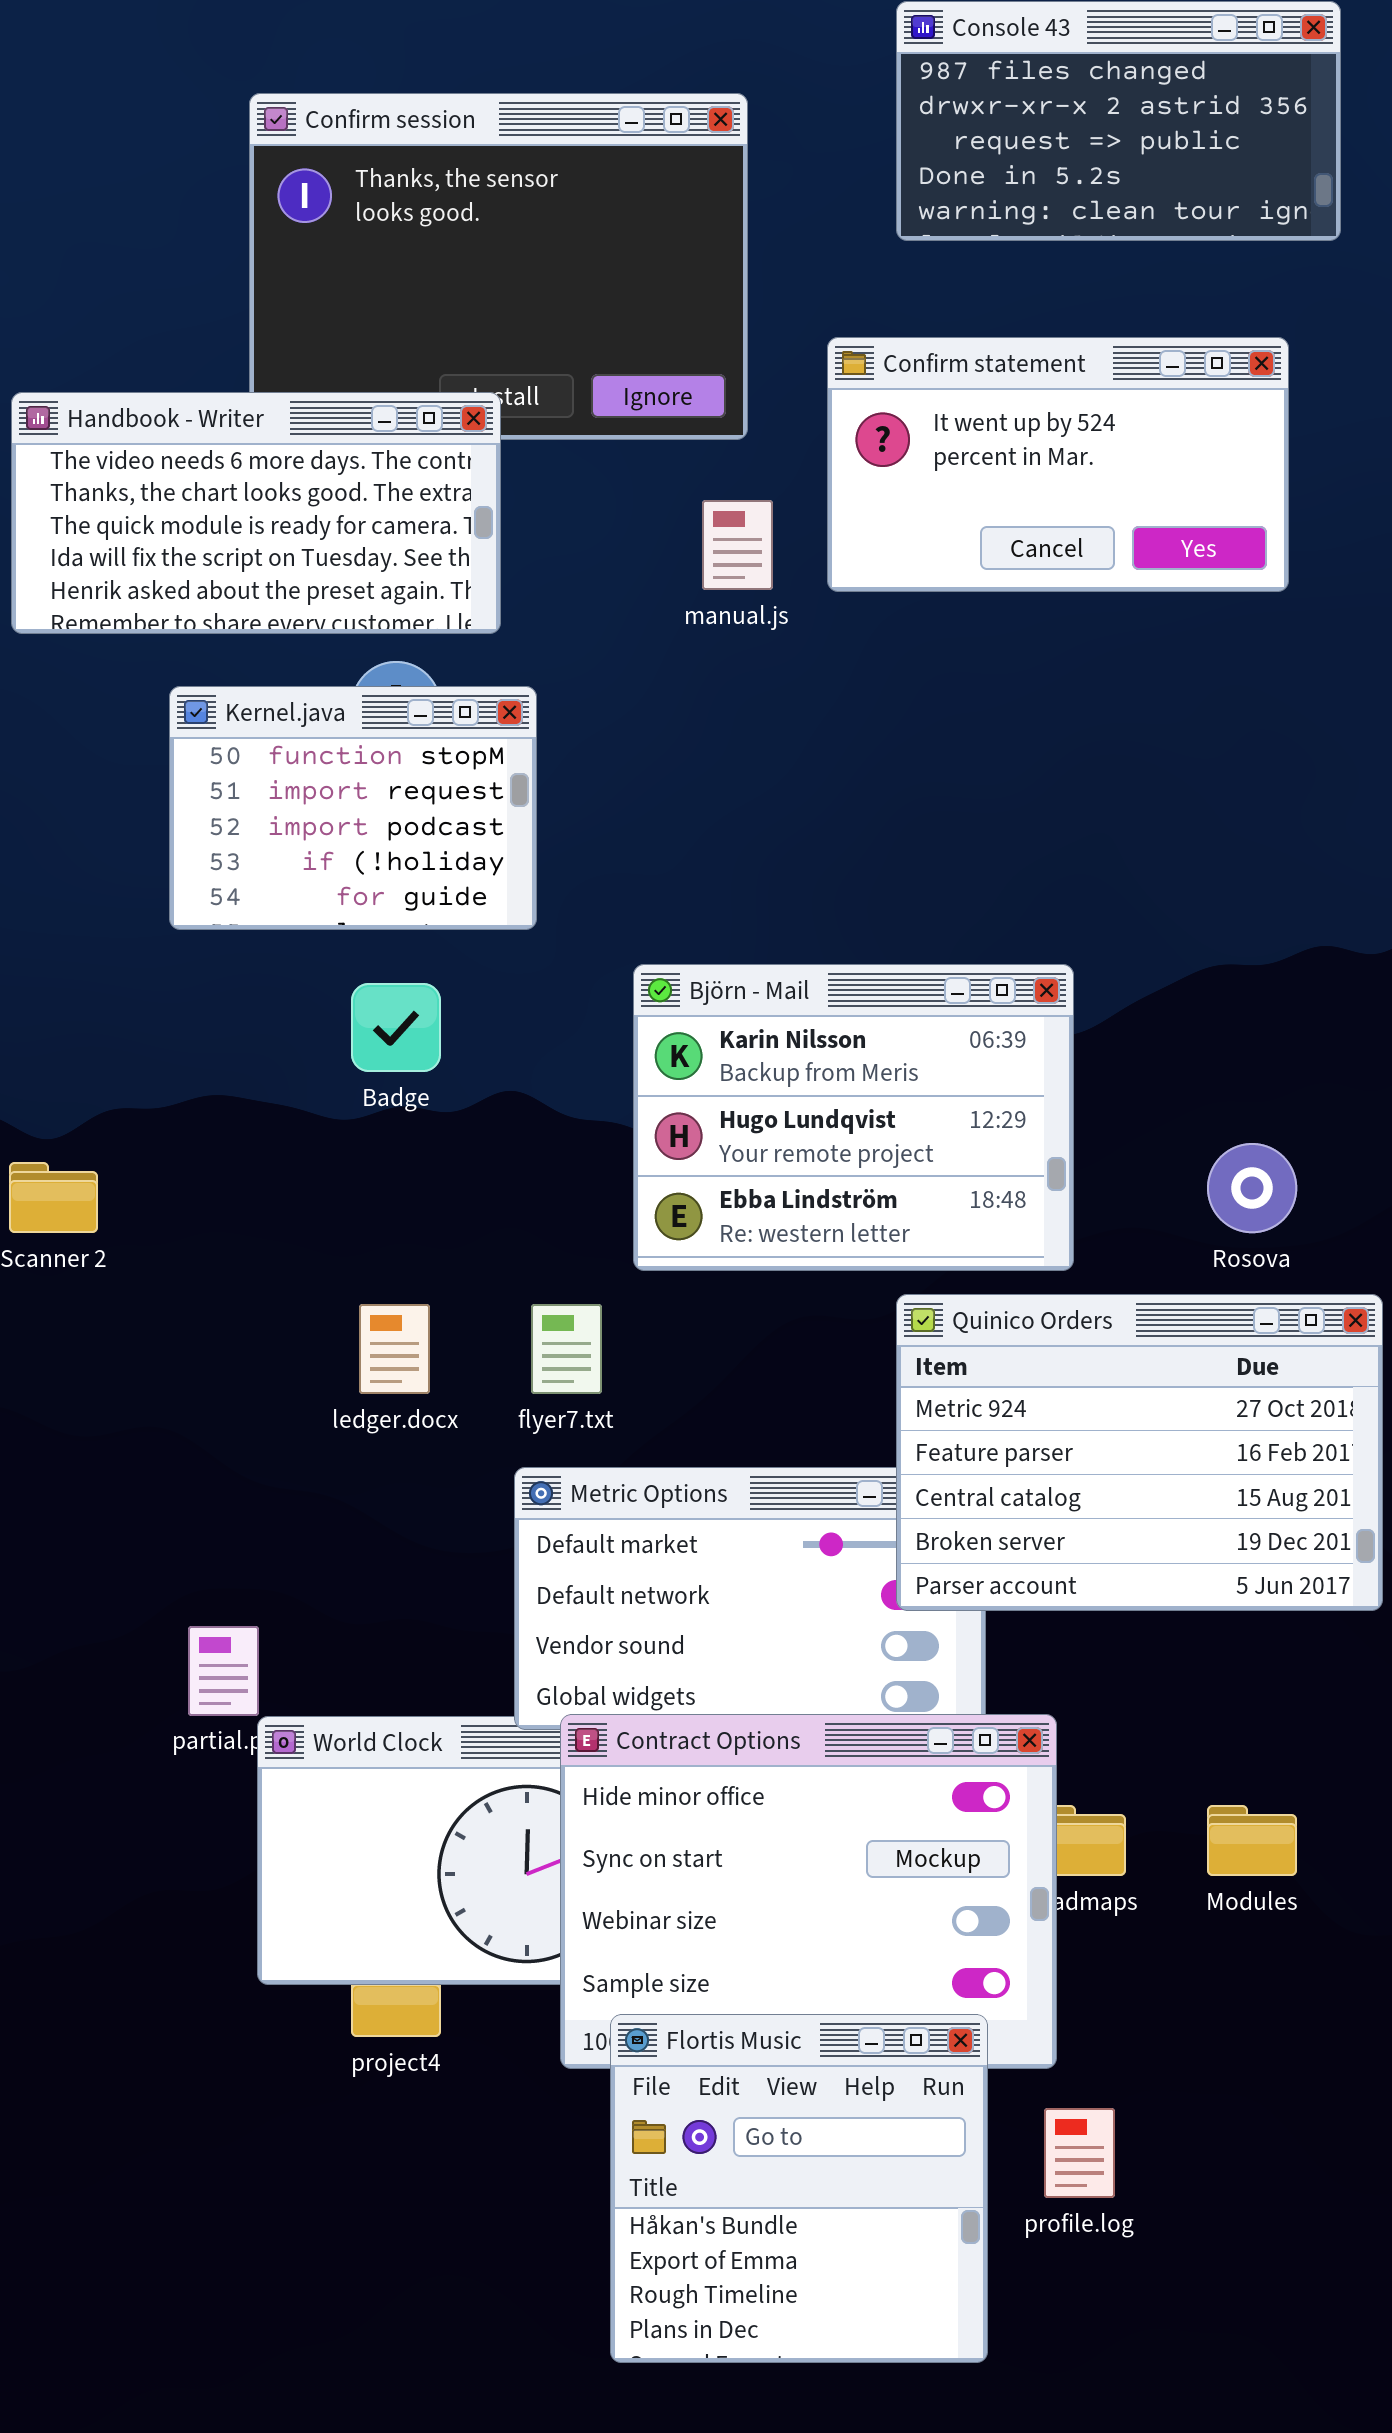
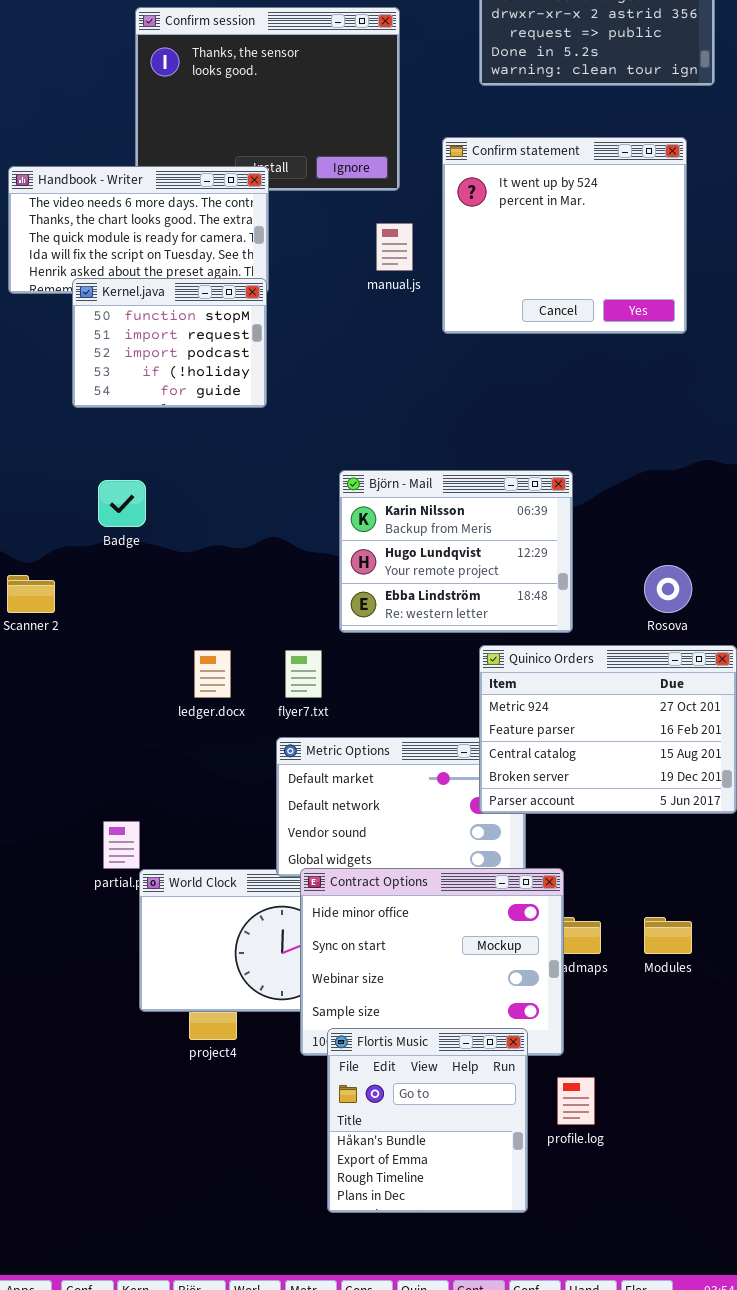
Confirm statement: [827,337,1289,592] -> [442,137,687,334], resized
Kernel.java: [169,686,537,930] -> [72,278,267,408], moved
Badge: [351,983,441,1072] -> [98,480,146,527], moved

